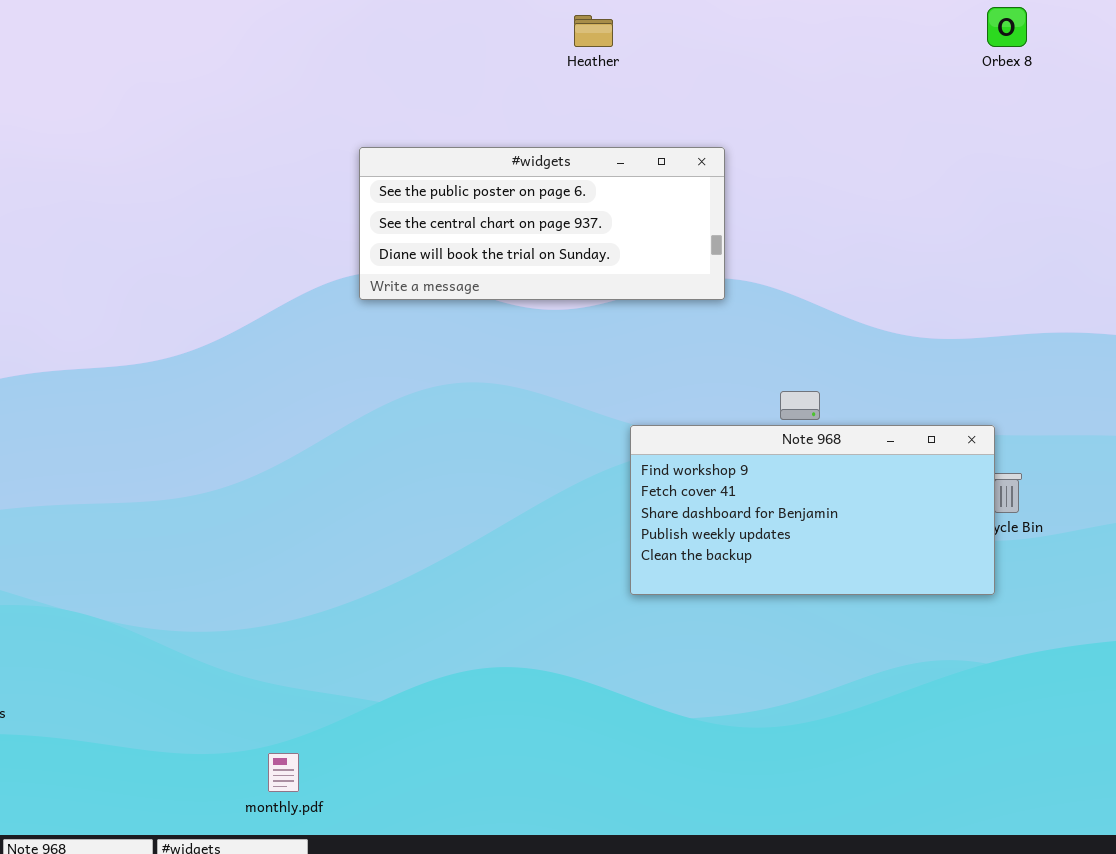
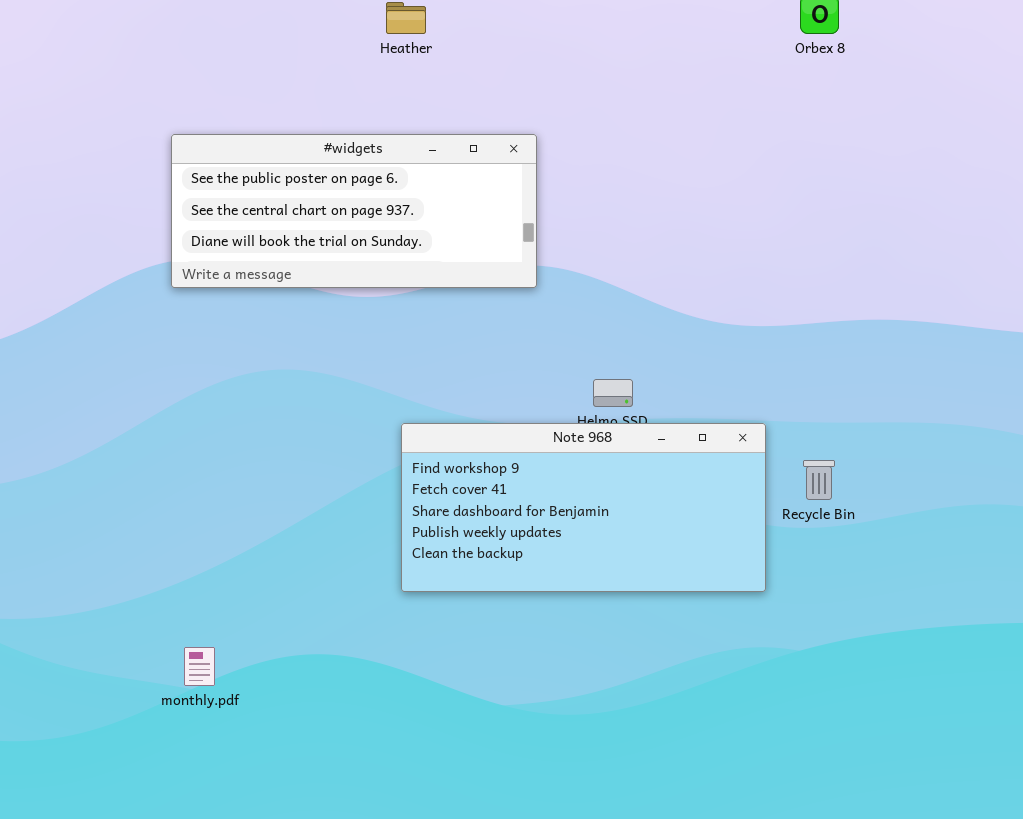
Note 968: [630,425,995,595] -> [401,423,766,592], moved
monthly.pdf: [268,753,299,792] -> [184,647,215,686], moved

